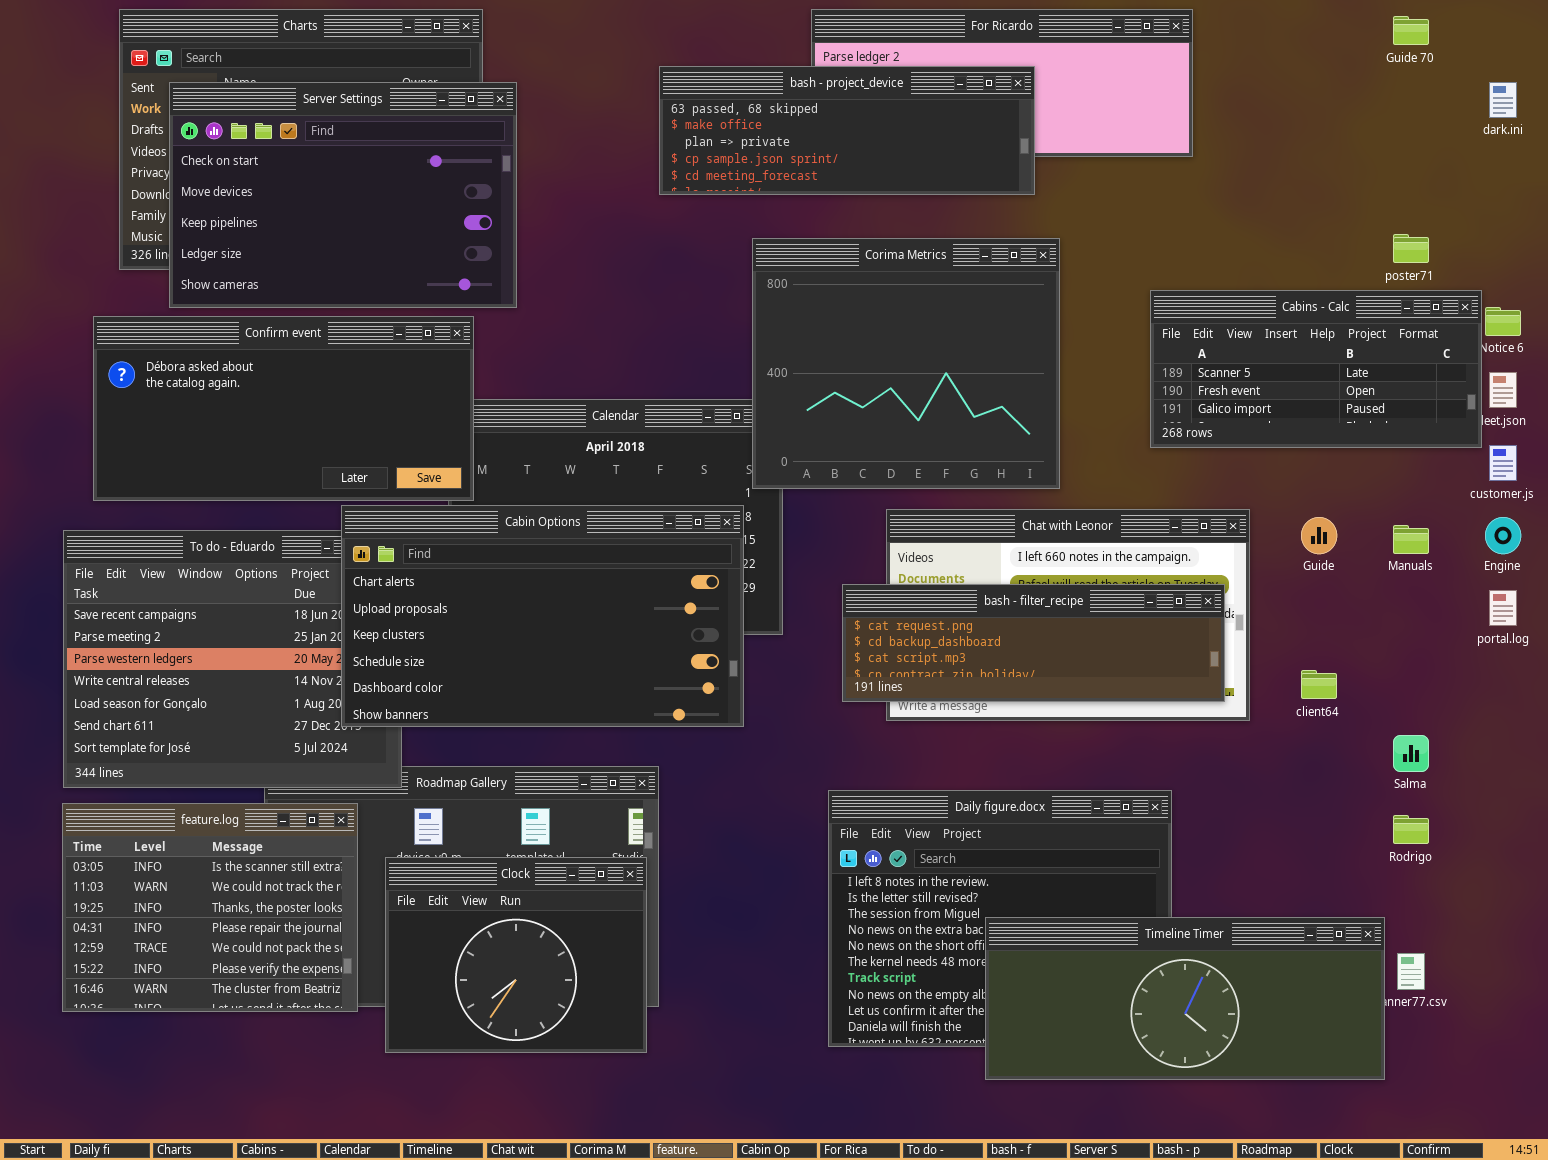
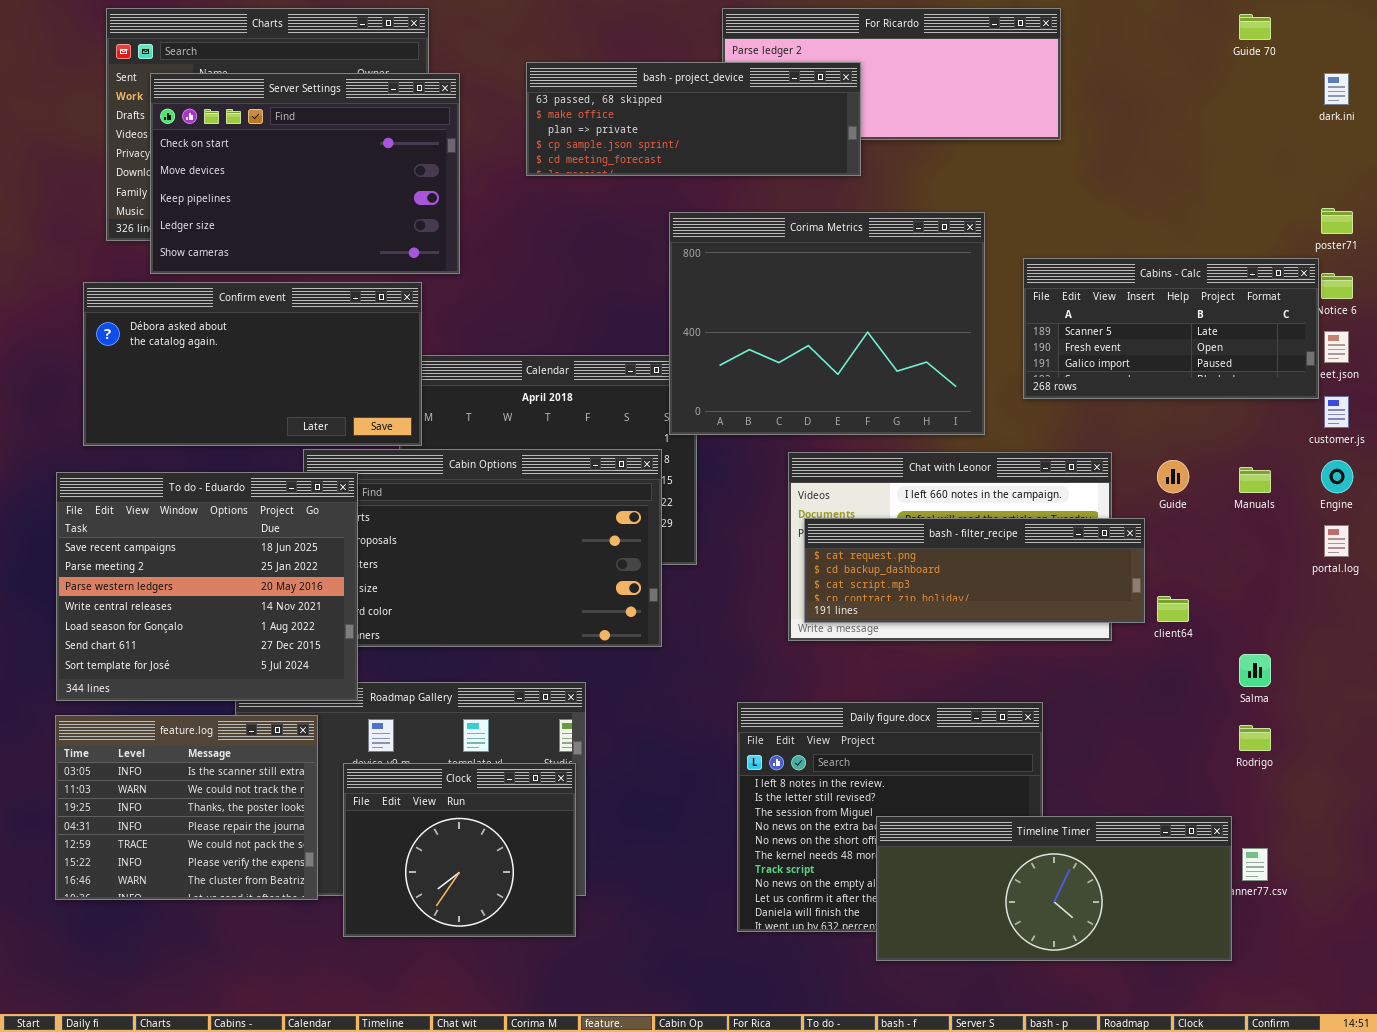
bash - project_device: [659,66,1035,195] -> [526,62,861,176], moved
poster71: [1393,234,1429,263] -> [1321,208,1353,234], moved
Corima Metrics: [752,238,1060,489] -> [669,212,985,435], resized
To do - Eduardo: [63,530,402,788] -> [56,472,358,701], raised
bash - filter_recipe: [842,584,1225,702] -> [804,518,1145,623], moved

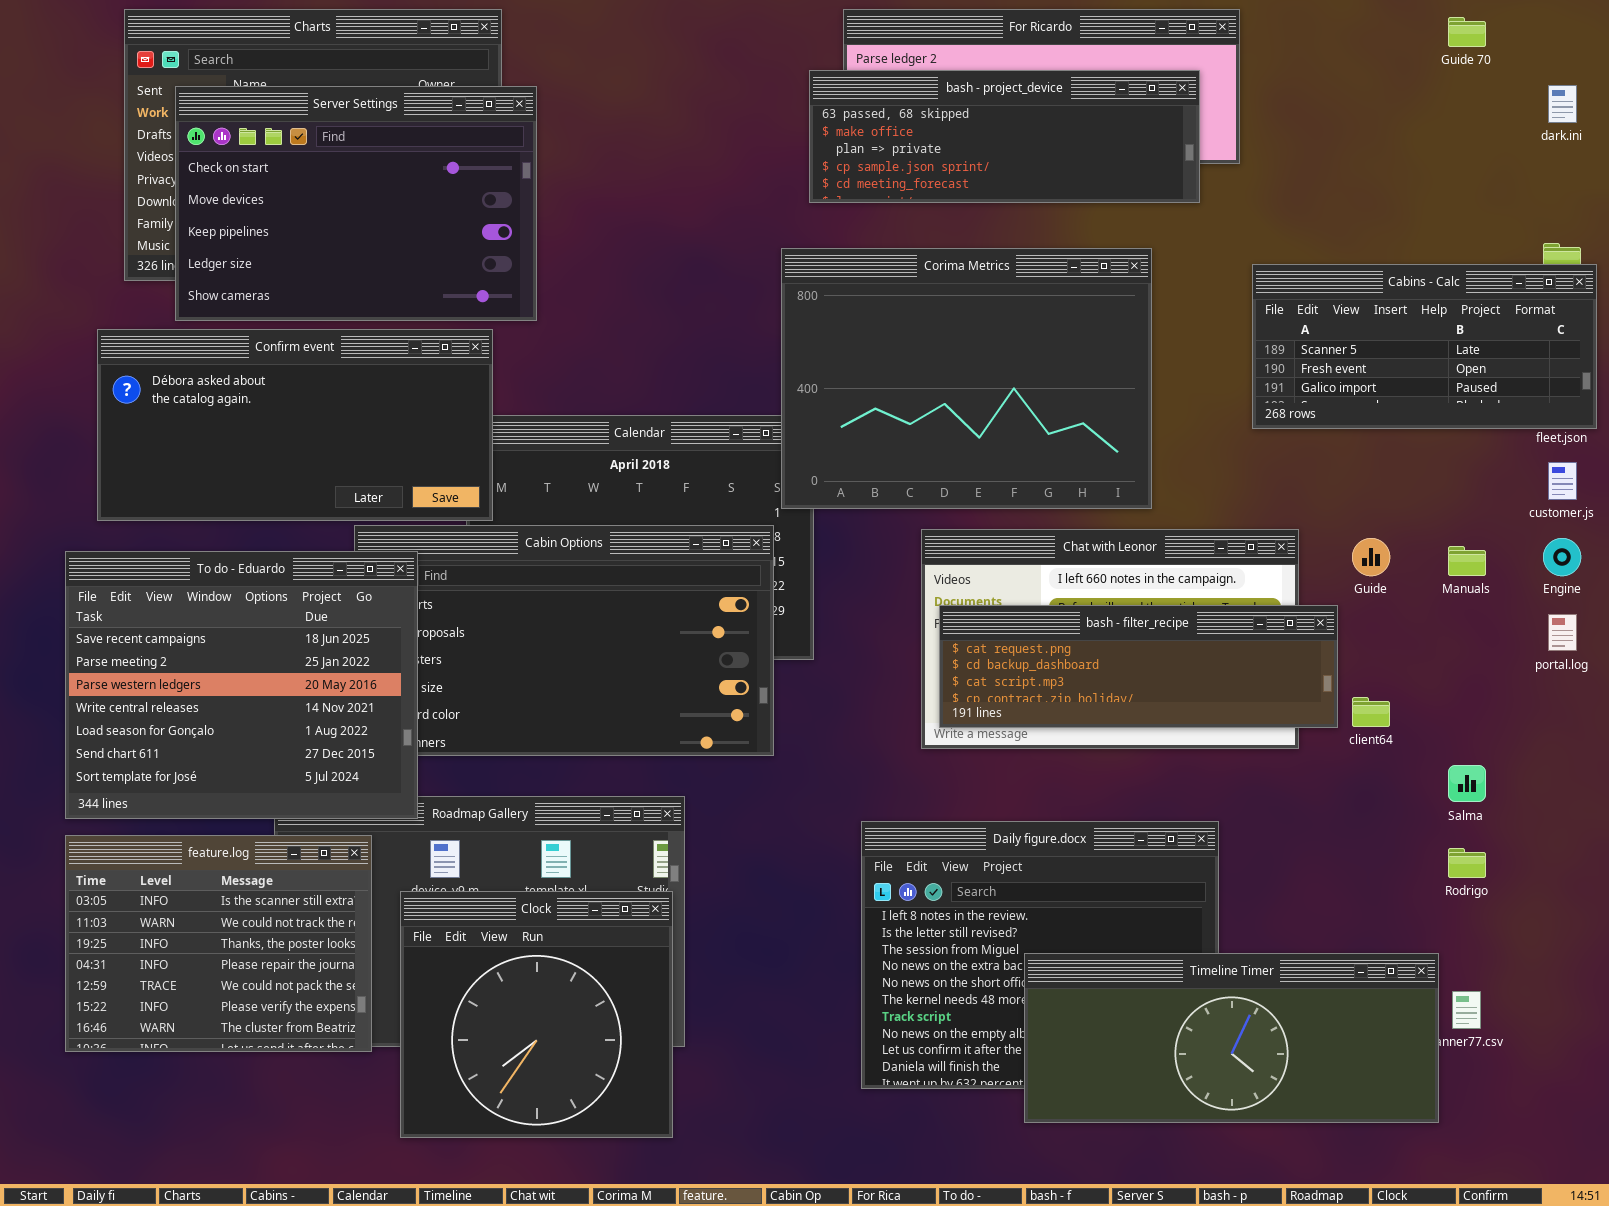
bash - project_device: [526,62,861,176] -> [809,70,1200,203], moved
Cabins - Calc: [1023,258,1319,399] -> [1252,264,1597,429], moved
Clock: [343,763,576,937] -> [400,891,673,1138], resized

